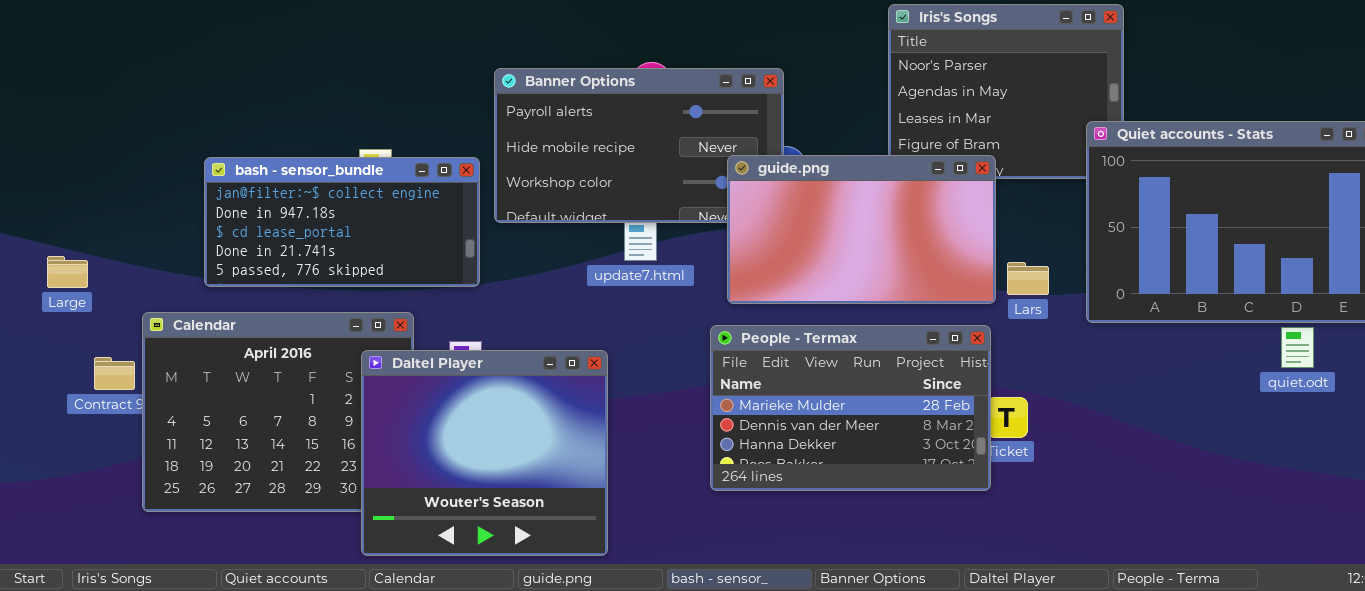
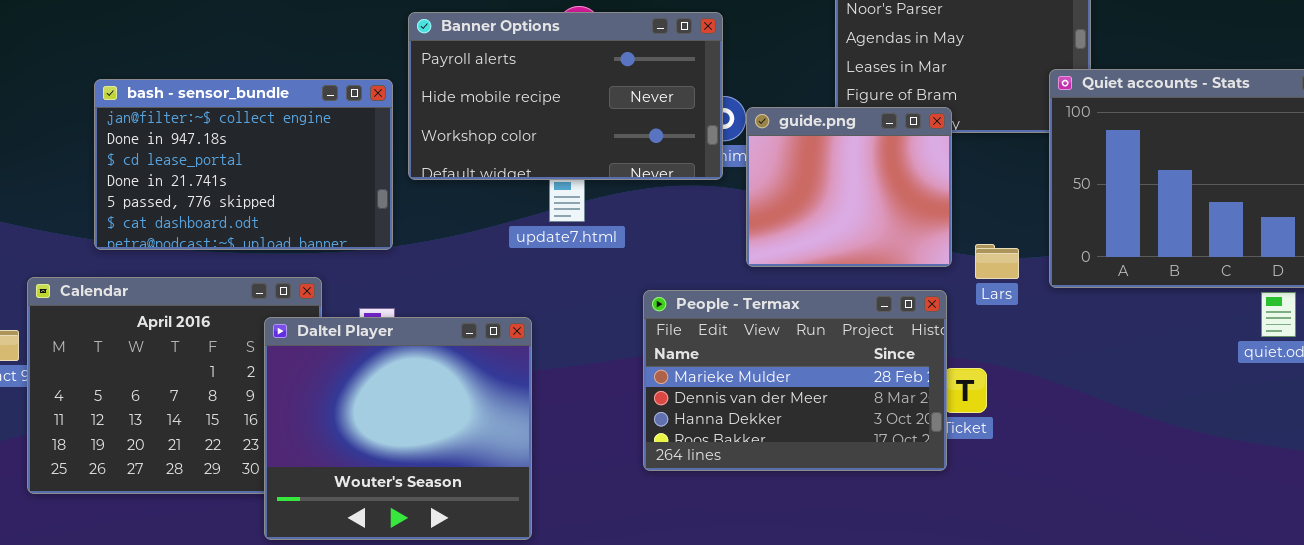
guide.png: [727,155,996,304] -> [746,107,952,267], resized
bash - sensor_bundle: [204,157,480,287] -> [94,79,393,250], resized
Lars: [1007,262,1049,295] -> [975,244,1019,279], moved

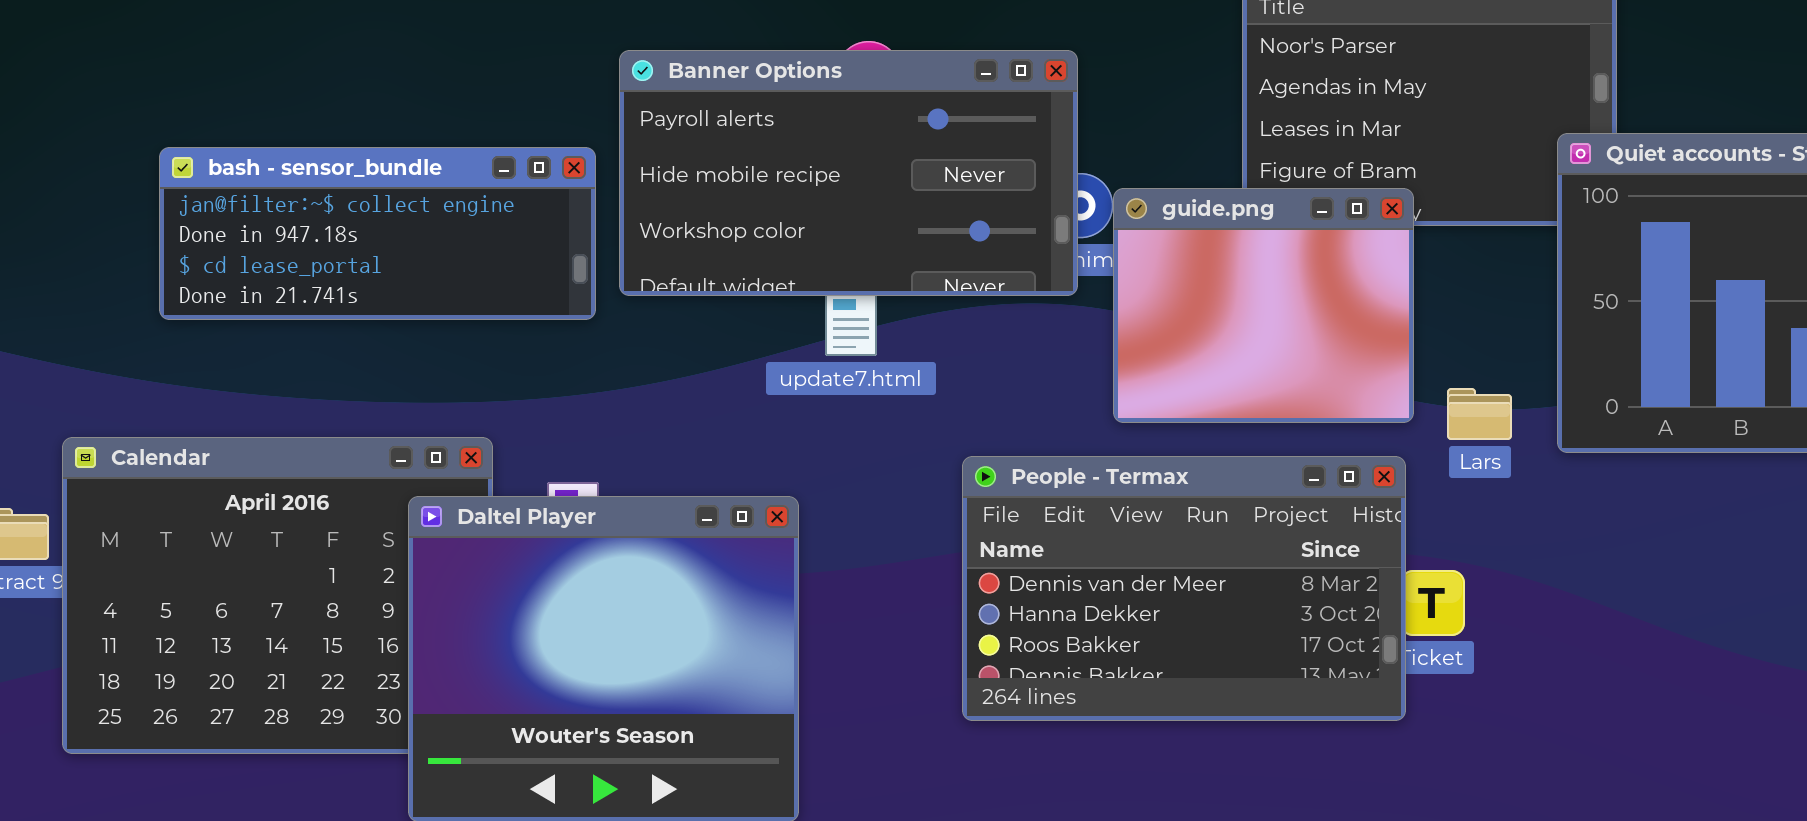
bash - sensor_bundle: [94,79,393,250] -> [159,147,596,320], resized
People - Termax: [643,290,947,471] -> [962,456,1406,721], scrolled down 1 row

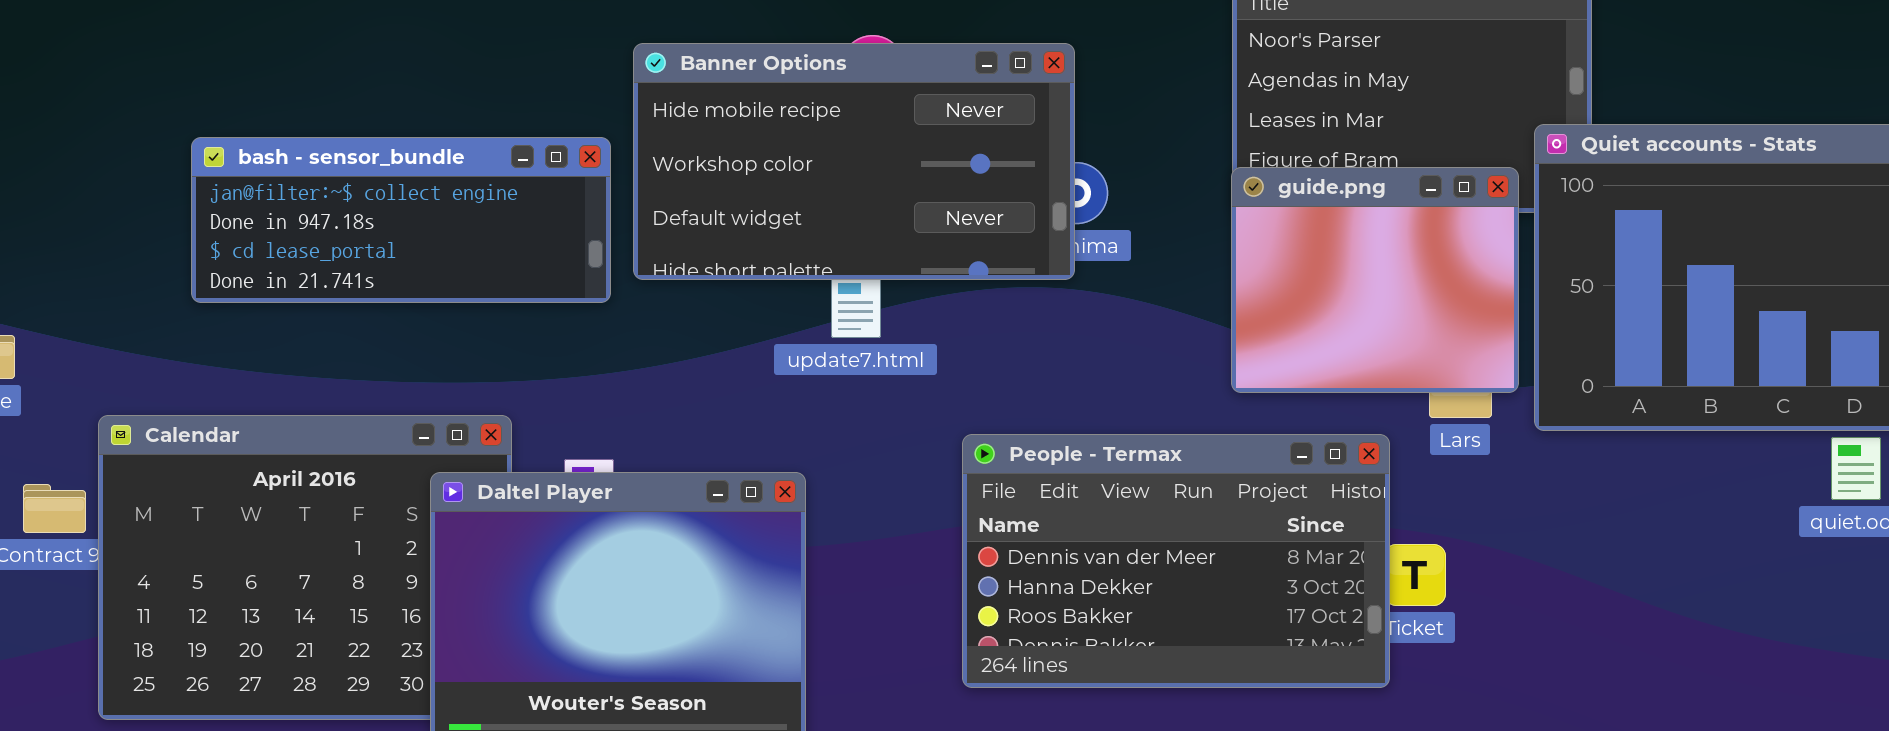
Banner Options: [619,50,1078,296] -> [633,43,1075,280], scrolled down 1 row
guide.png: [1113,188,1414,423] -> [1231,167,1519,393], moved

